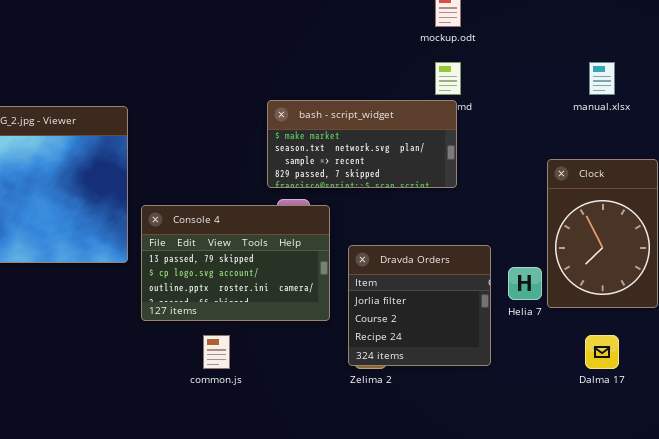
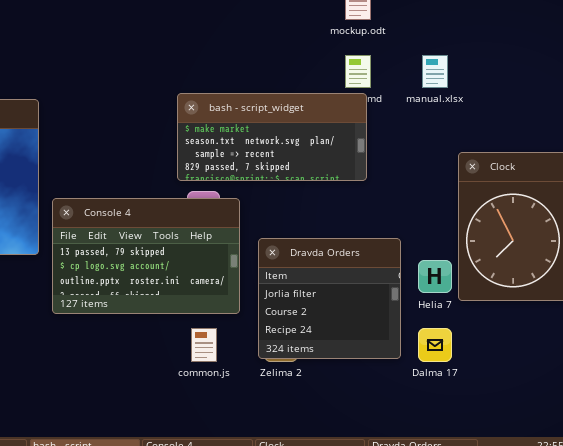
manual.xlsx: [589,62,615,95] -> [422,55,448,88], moved
common.js: [203,335,230,369] -> [191,328,217,362], moved
Dalma 17: [585,335,619,369] -> [418,328,452,362], moved

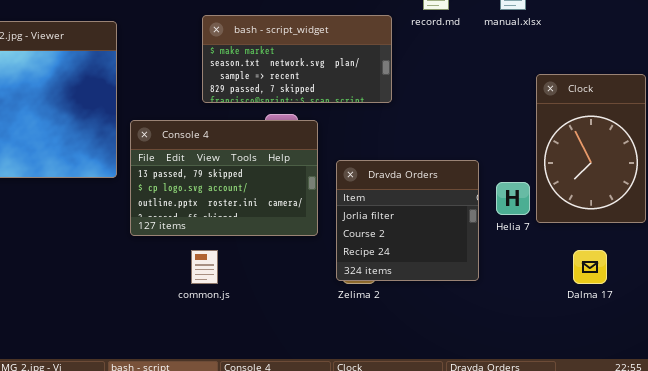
bash - script_widget: [177,93,367,181] -> [202,15,392,103], moved
common.js: [191,328,217,362] -> [191,250,218,284], moved
Dalma 17: [418,328,452,362] -> [573,250,607,284], moved

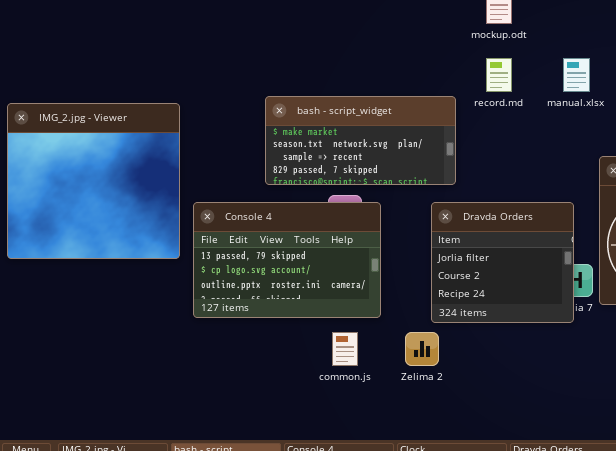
Dravda Orders: [336,160,479,281] -> [431,202,574,323], moved
common.js: [191,250,218,284] -> [332,332,358,366], moved

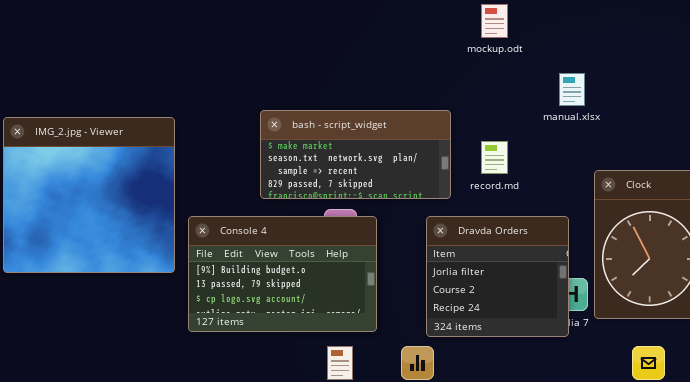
record.md: [486,58,512,92] -> [481,141,508,174], moved
Console 4: [193,202,381,318] -> [188,216,377,332], scrolled up 1 row

